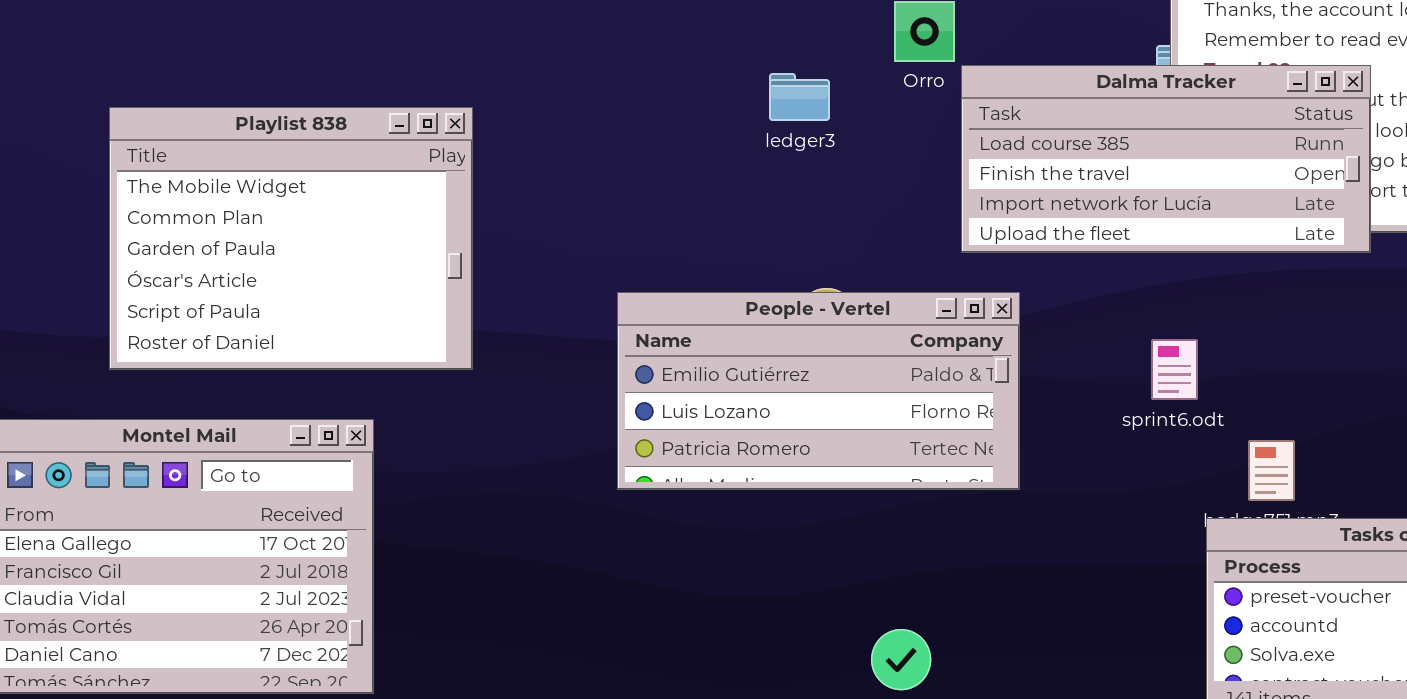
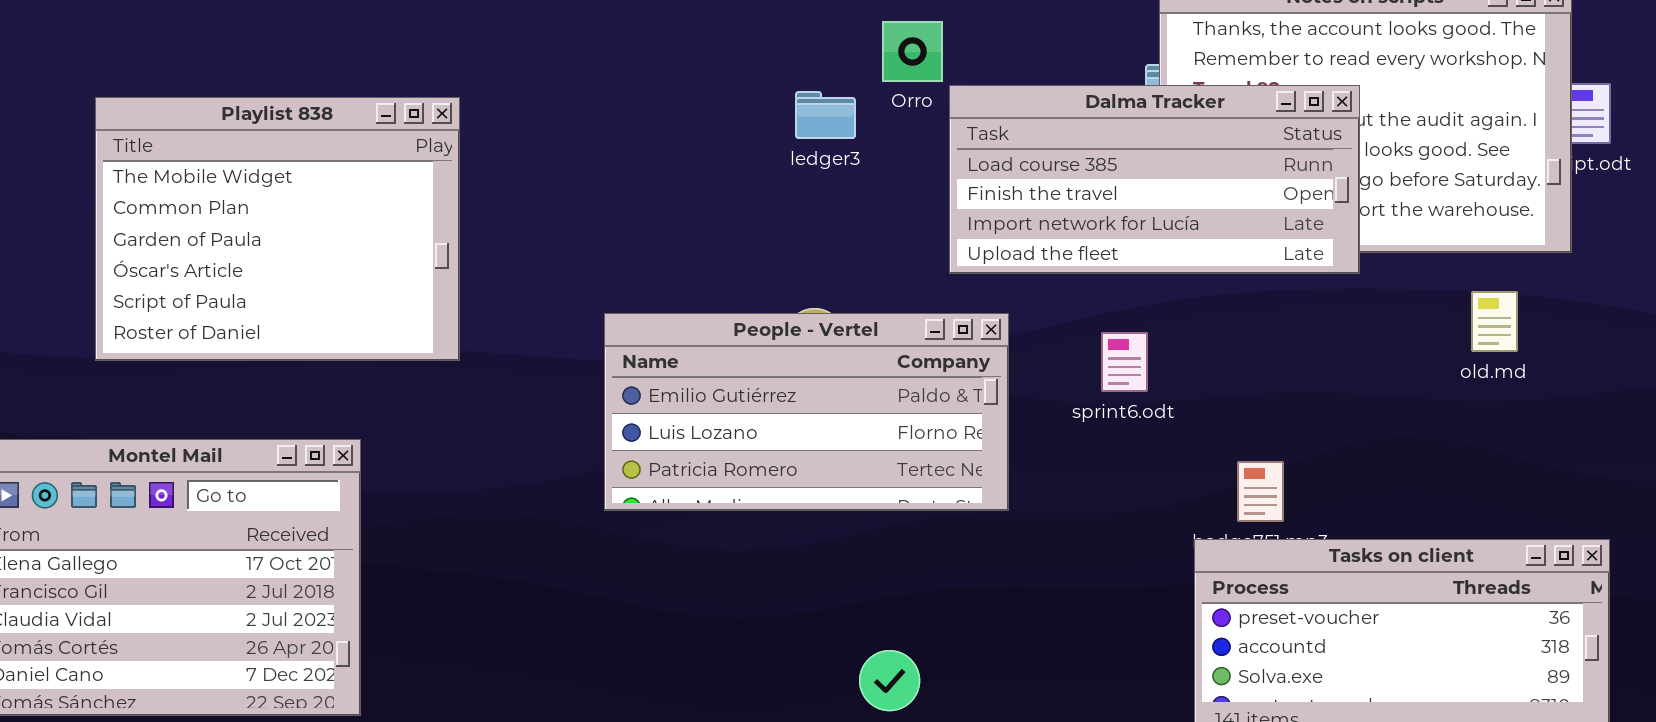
ledger3: [769,73,830,121] -> [795,91,856,139], moved
Playlist 838: [109,107,473,370] -> [95,97,460,361], moved
sprint6.odt: [1151,339,1198,400] -> [1101,332,1148,392], moved

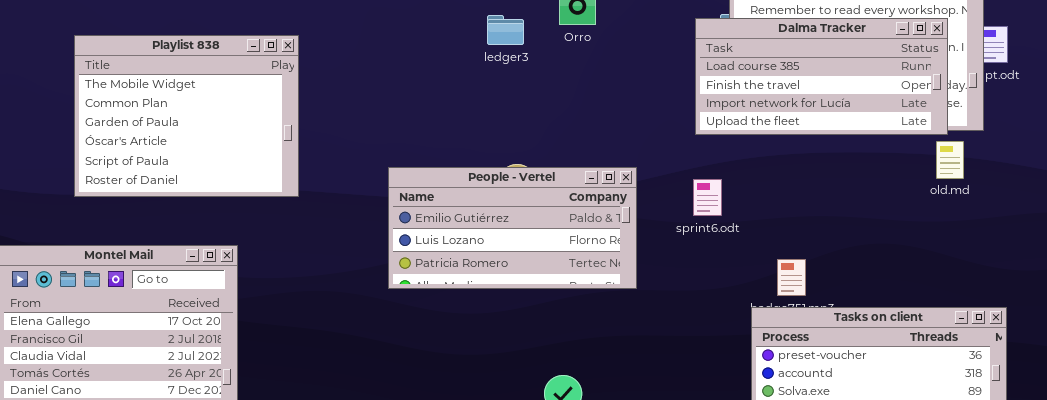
Dalma Tracker: [949,85,1360,274] -> [695,18,948,135], moved
ledger3: [795,91,856,139] -> [487,15,524,45], moved
old.md: [1471,291,1518,352] -> [936,141,964,179], moved

